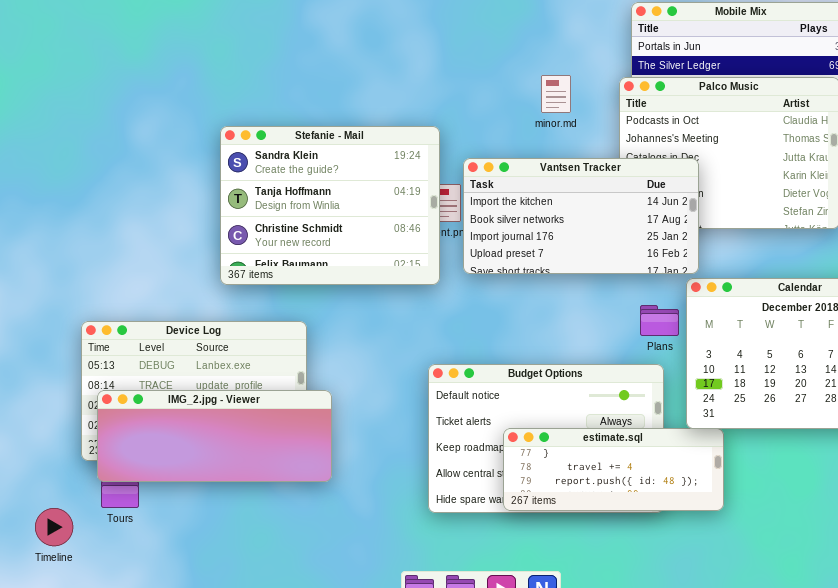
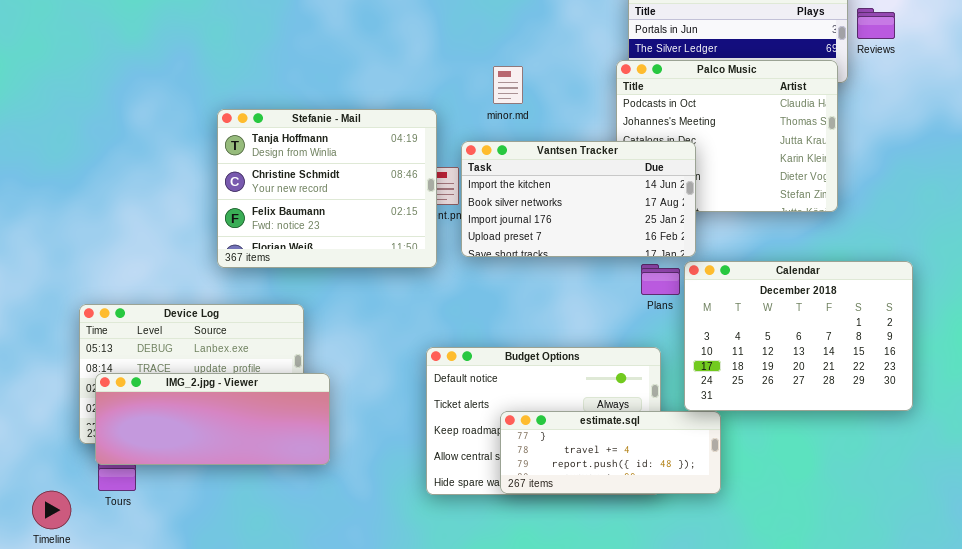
minor.md: [541,75,571,113] -> [493,66,523,104], moved
Stefanie - Mail: [220,126,440,285] -> [217,109,437,268], scrolled down 1 row
Plans: [640,305,679,336] -> [641,264,680,295], moved

